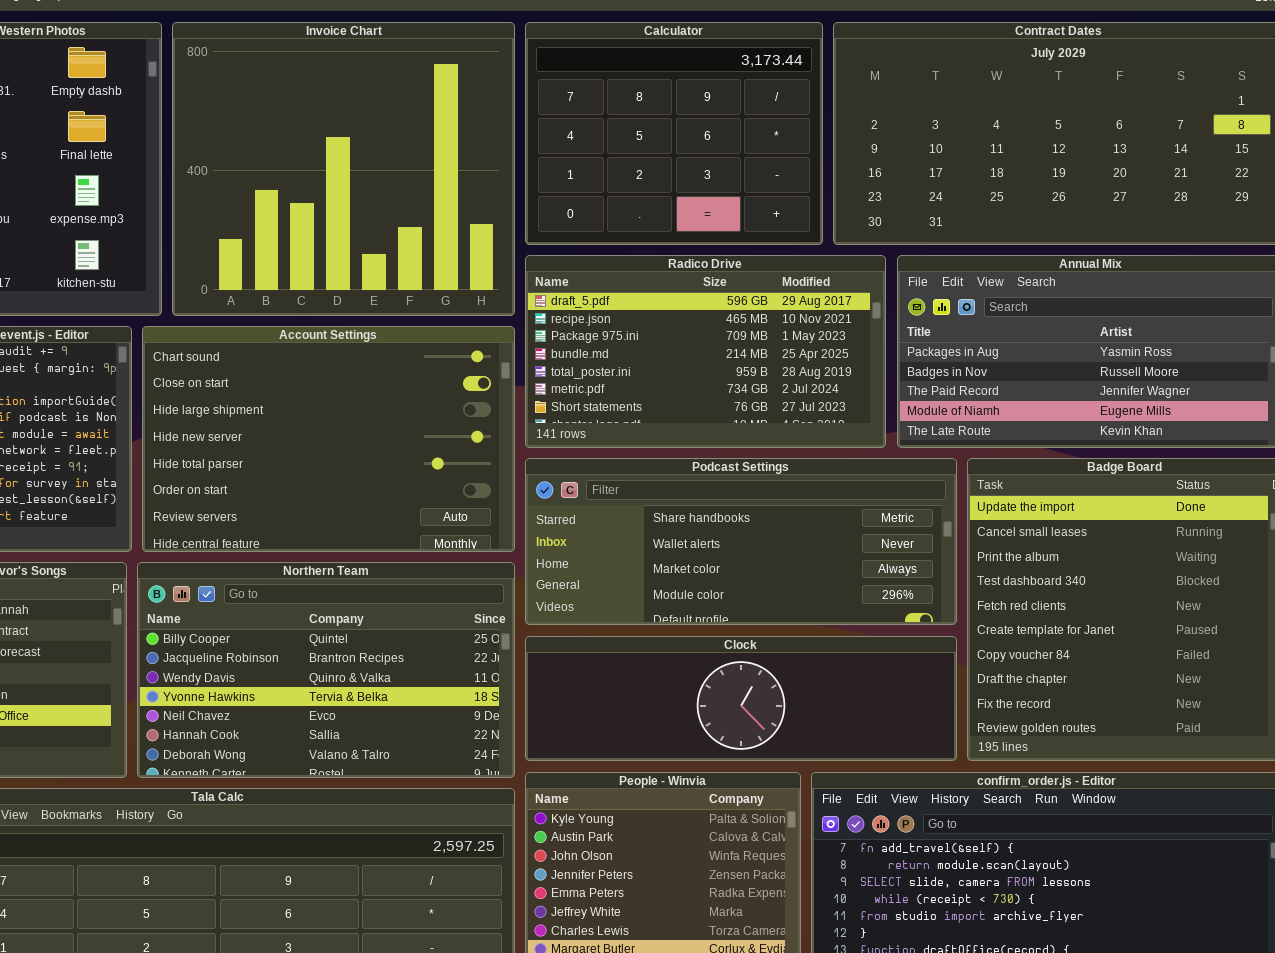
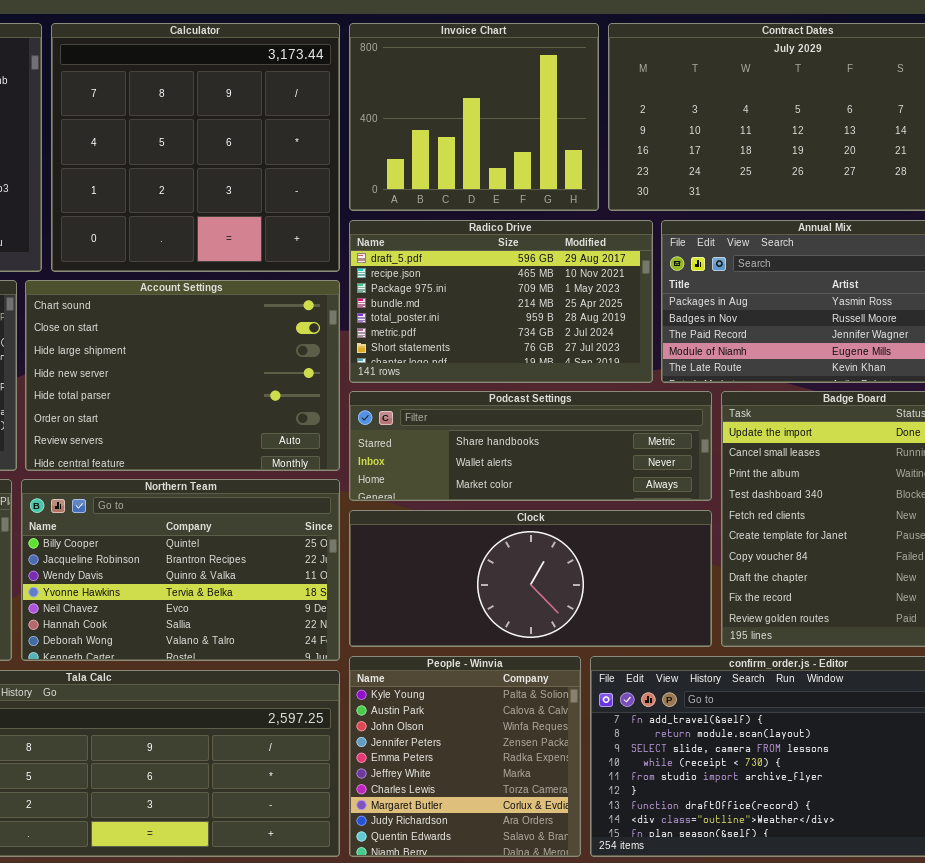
Invoice Chart: [172,22,515,316] -> [349,23,599,211], moved, resized
Calculator: [525,22,823,245] -> [51,23,340,272], moved, resized
Podcast Settings: [525,458,957,625] -> [349,391,712,501], resized
Clock: [525,636,957,761] -> [349,510,712,647], resized

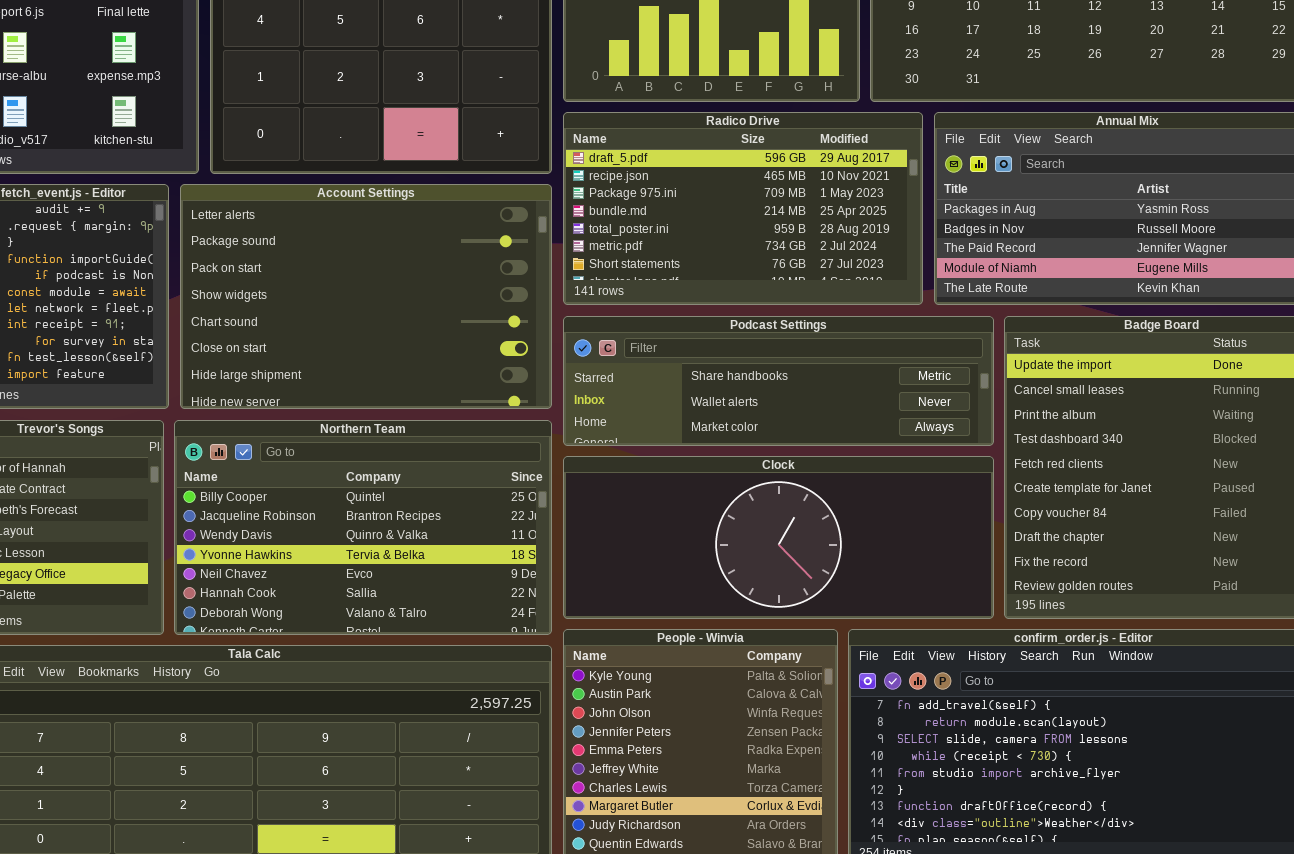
Account Settings: [25,280,340,471] -> [180,184,552,409], scrolled up 4 rows

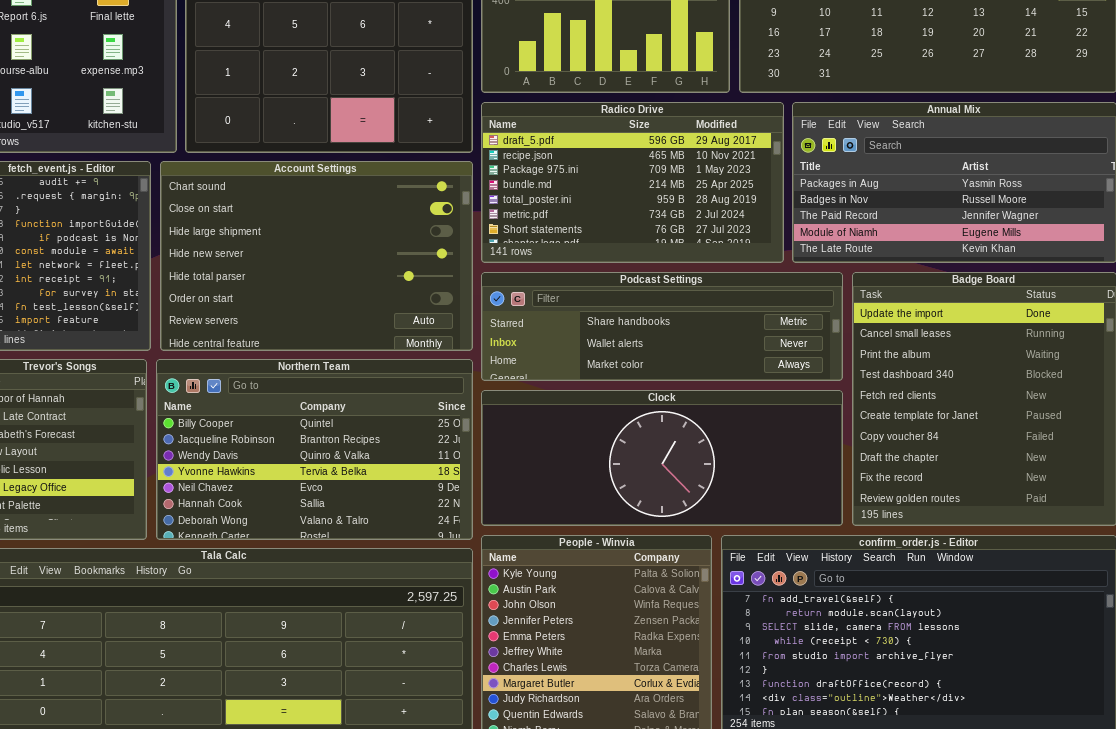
Account Settings: [180,184,552,409] -> [160,161,473,351], scrolled down 4 rows

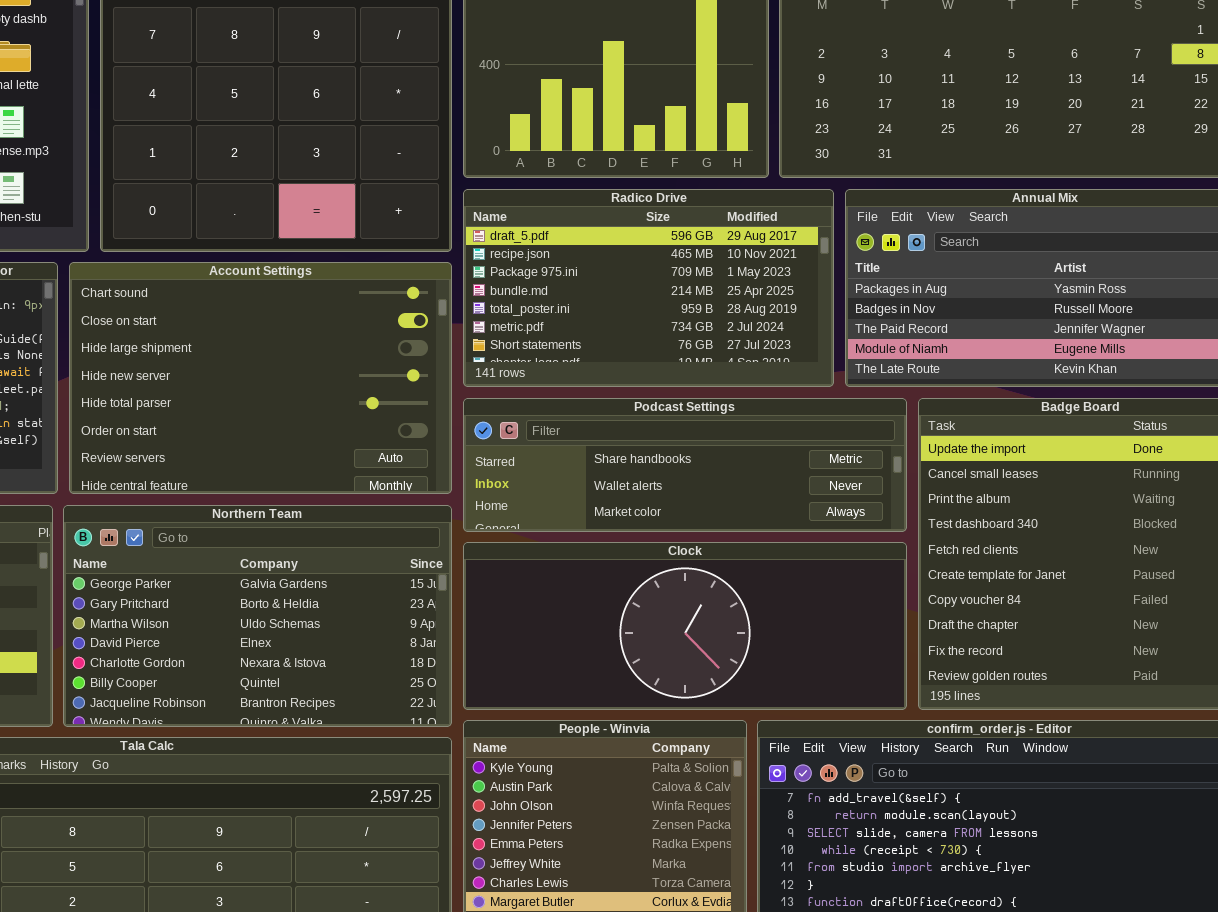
Northern Team: [156,359,473,540] -> [63,505,452,727], scrolled up 5 rows

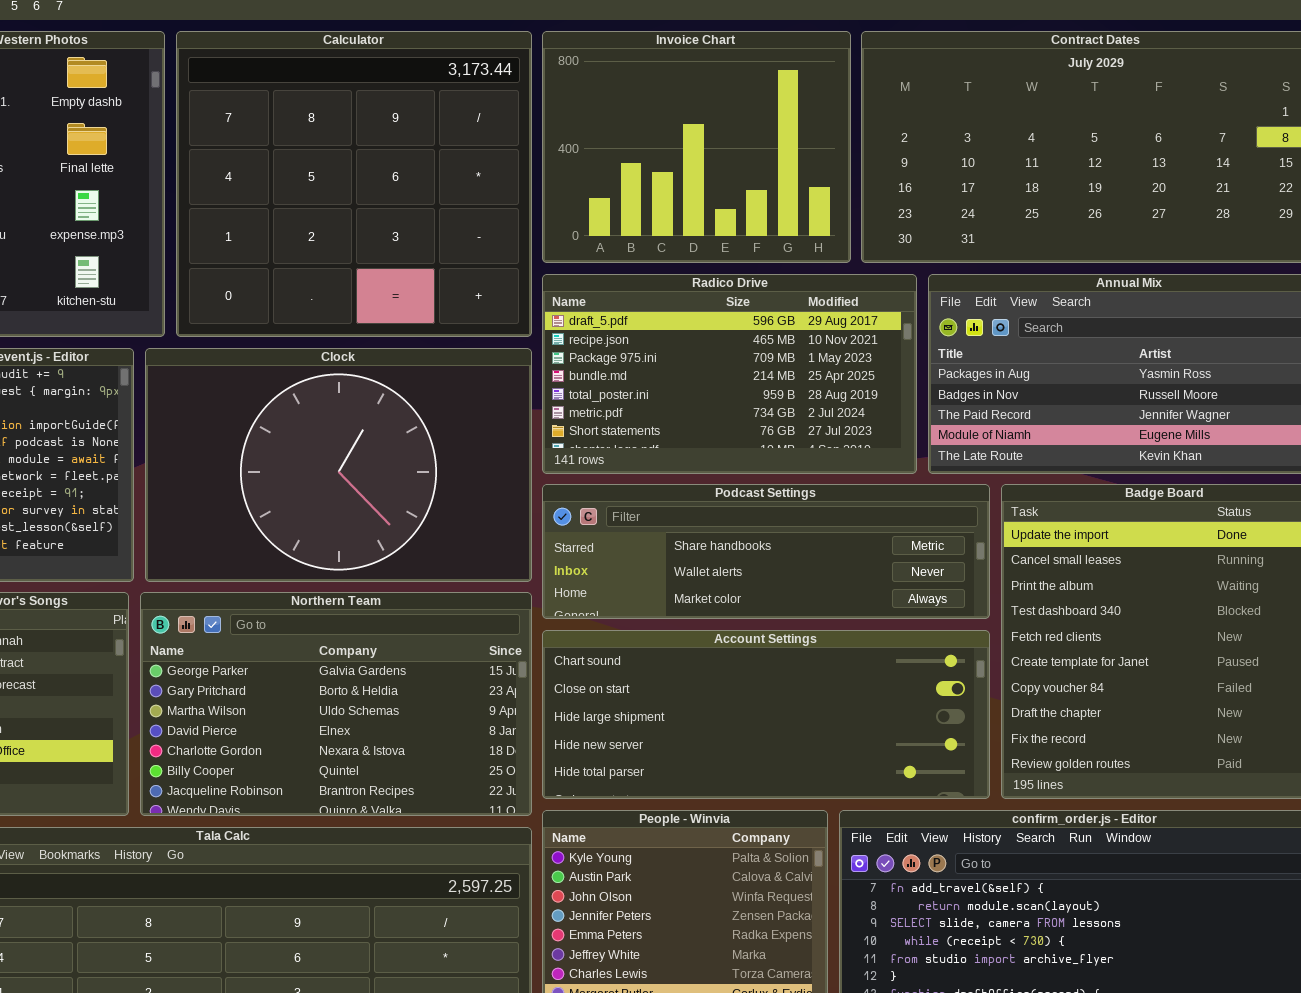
Account Settings: [69,262,452,494] -> [542,630,990,799], moved, resized
Clock: [463,542,907,710] -> [145,348,532,582], moved, resized

